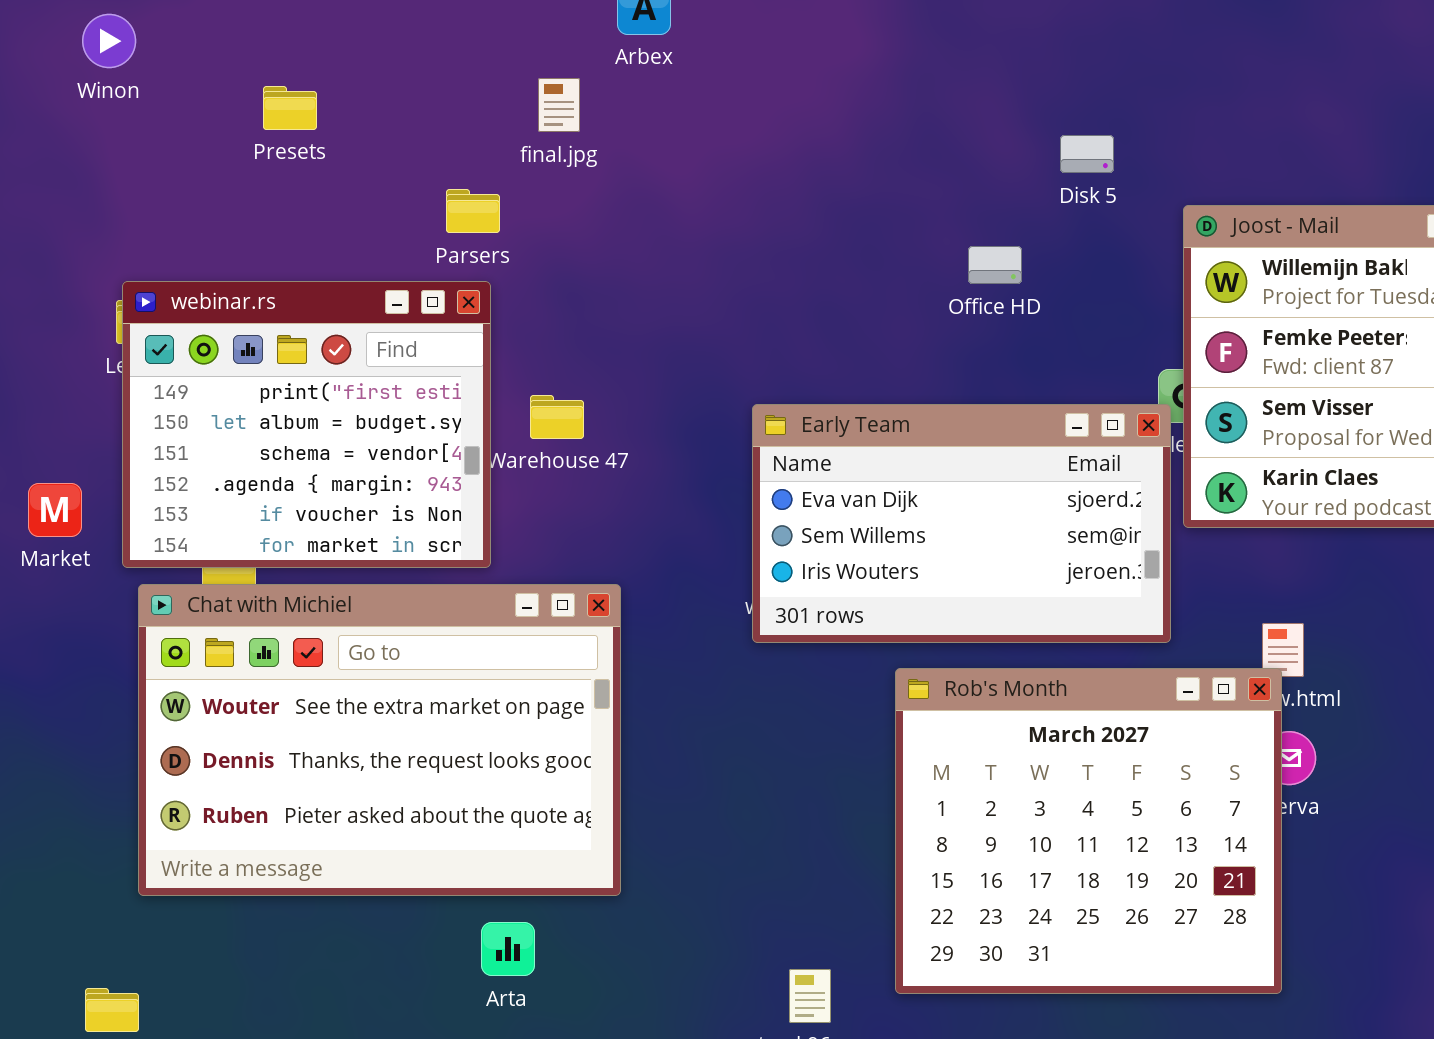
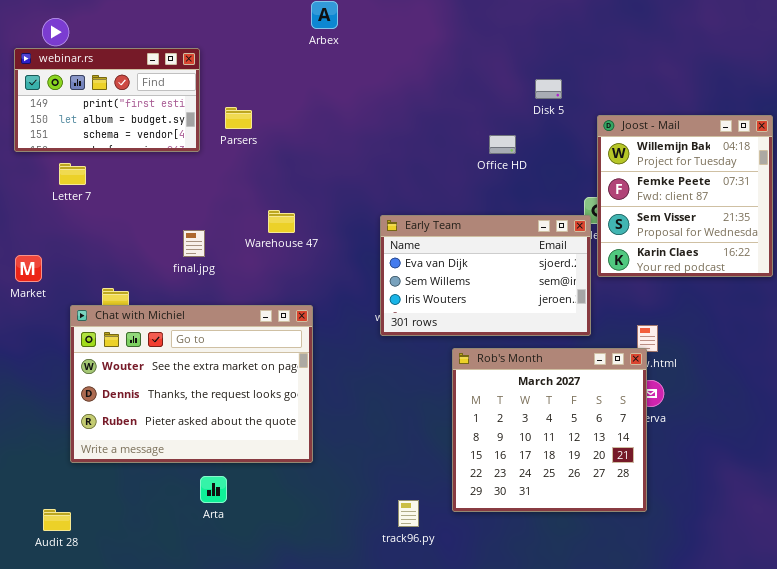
final.jpg: [538,78,580,132] -> [183,230,205,257], moved
webinar.rs: [122,281,491,568] -> [14,48,200,152], moved, resized
Arta: [481,922,535,976] -> [200,476,227,503], moved

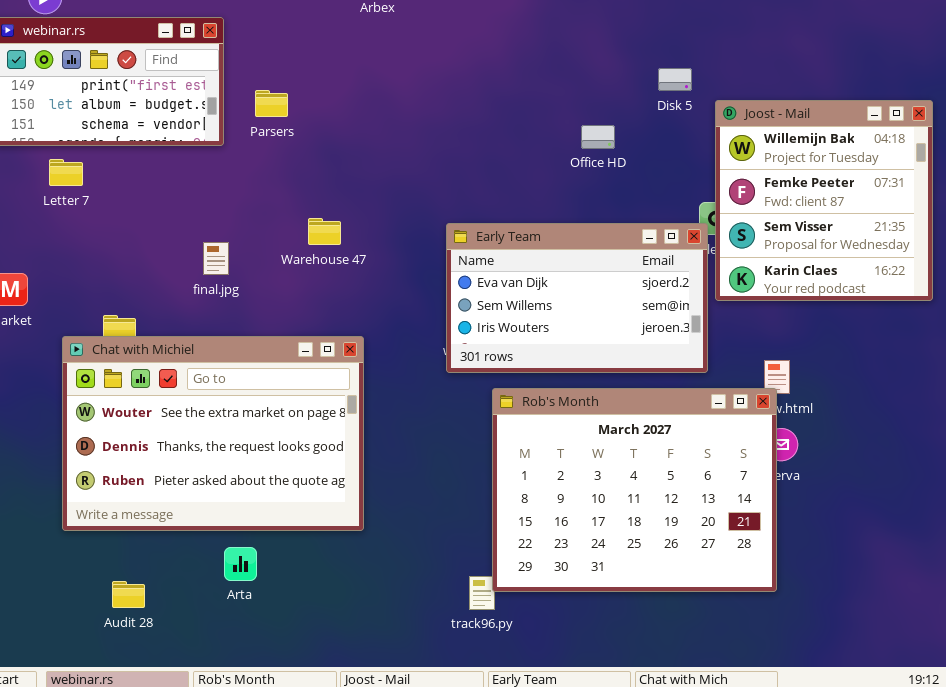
Disk 5: [535,79,562,99] -> [658,68,692,91], moved
Rob's Month: [452,348,647,512] -> [492,388,777,592], resized
Audit 28: [43,509,71,531] -> [112,581,145,608], moved

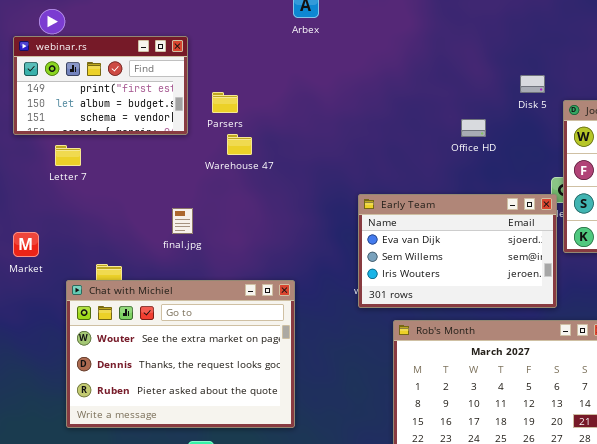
Warehouse 47: [308,218,341,245] -> [227,134,252,155], moved

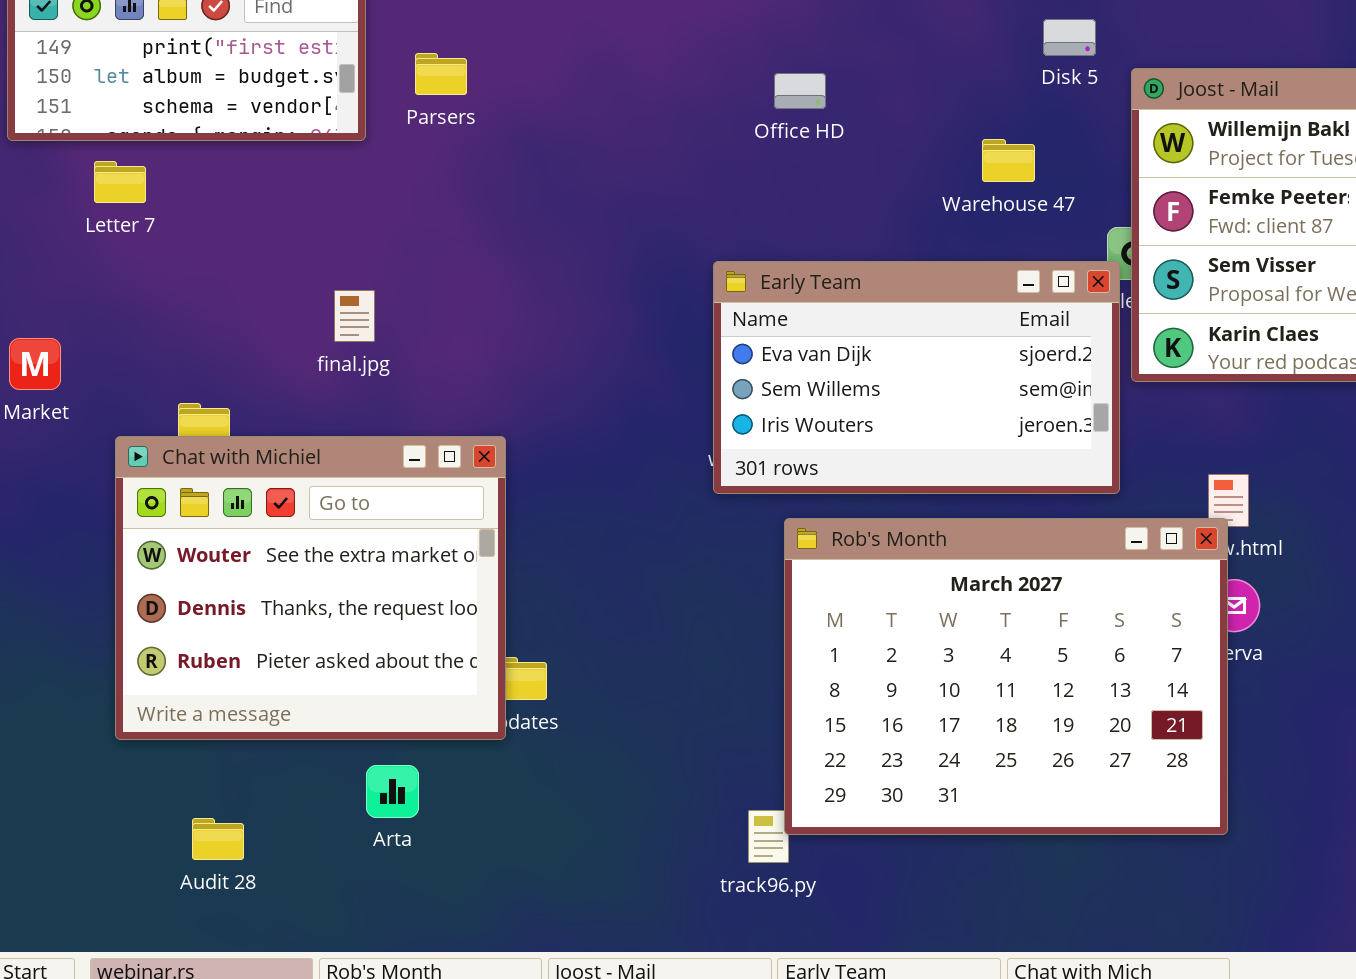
Office HD: [461,119,486,137] -> [774,73,826,109], moved
Warehouse 47: [227,134,252,155] -> [982,139,1035,182], moved
Chat with Michiel: [66,280,295,428] -> [115,436,506,740], resized

